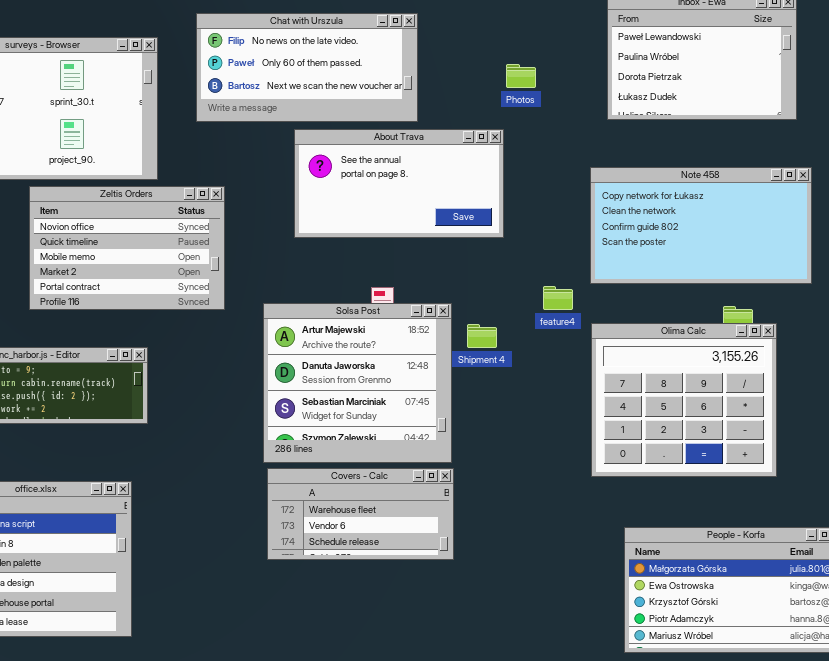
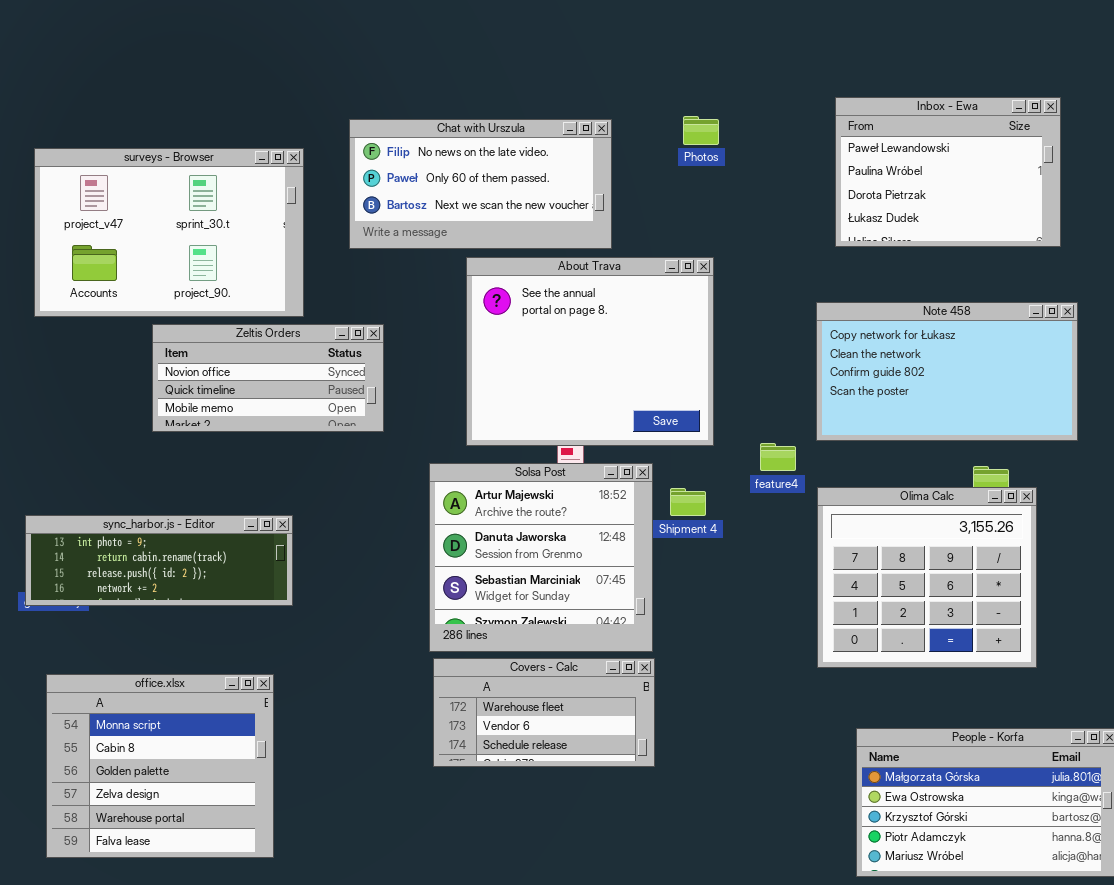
Photos: [506,64,536,88] -> [683,116,719,145], moved
About Trava: [294,129,504,238] -> [466,257,714,446], resized
Zeltis Orders: [29,186,225,310] -> [152,324,384,432], resized

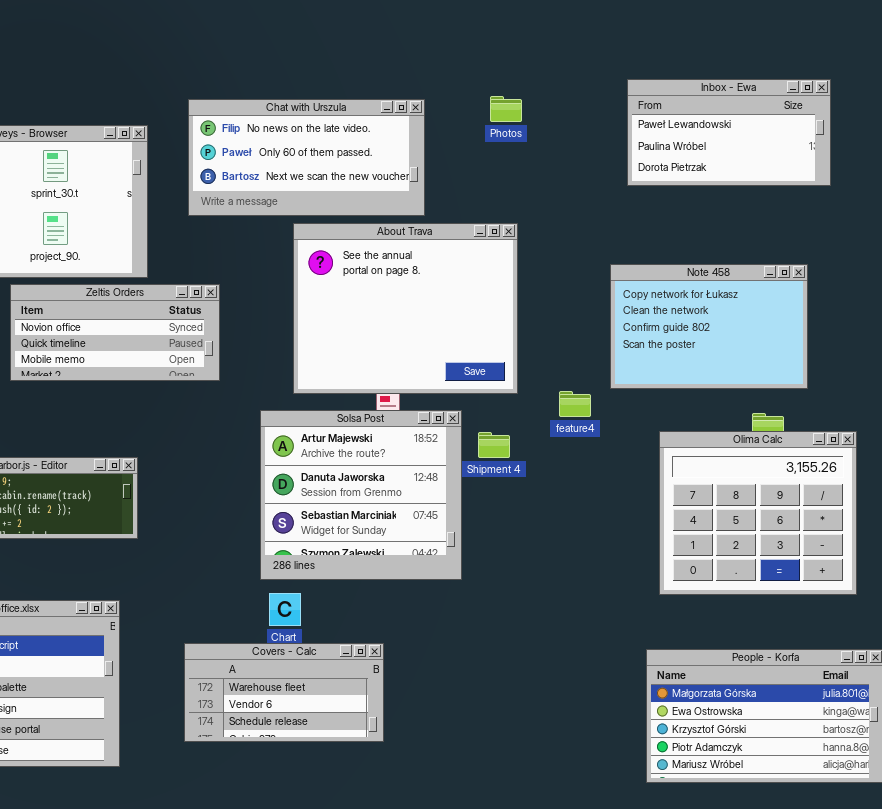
Inbox - Ewa: [835,97,1061,247] -> [627,79,831,186], resized
Note 458: [816,302,1078,441] -> [610,264,808,389], resized
Olima Calc: [817,487,1037,668] -> [659,431,857,595], moved
Covers - Calc: [433,658,655,767] -> [184,643,384,742], moved

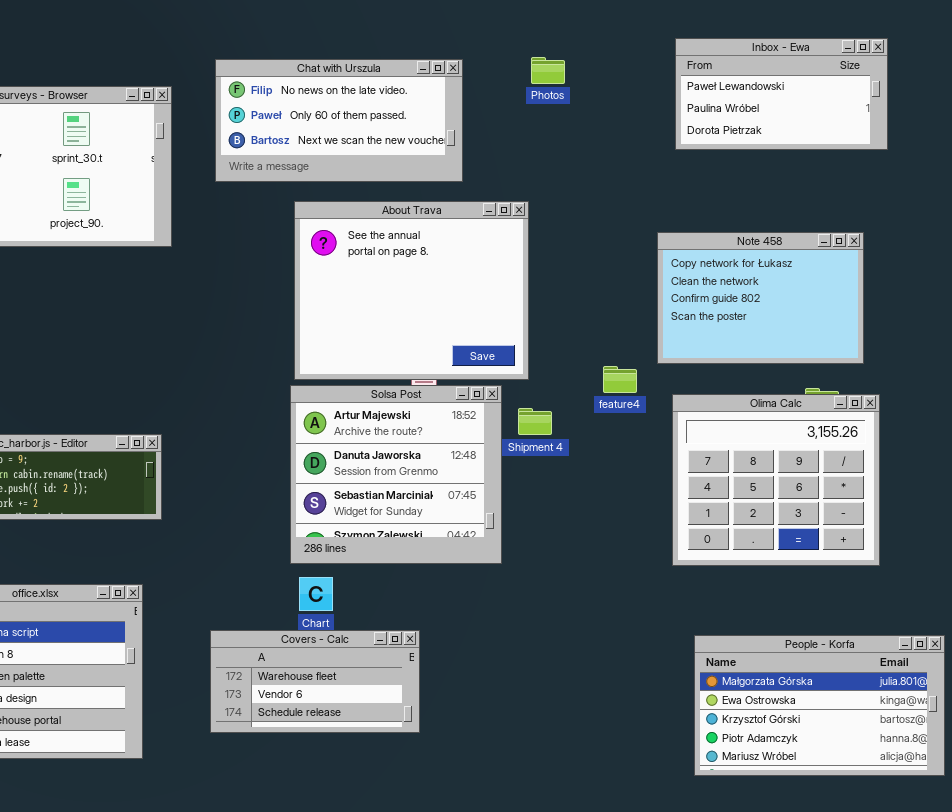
About Trava: [293,223,518,394] -> [294,201,529,380], moved
Zeltis Orders: [10,284,220,381] -> none, closed
Olima Calc: [659,431,857,595] -> [672,394,880,566], moved

